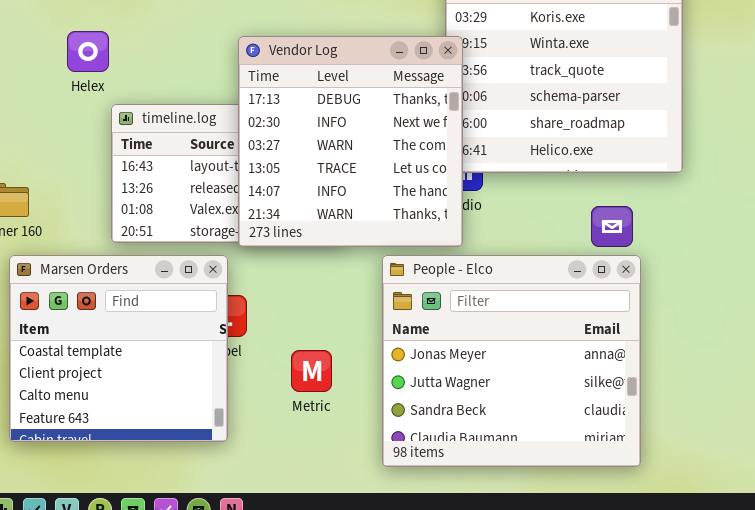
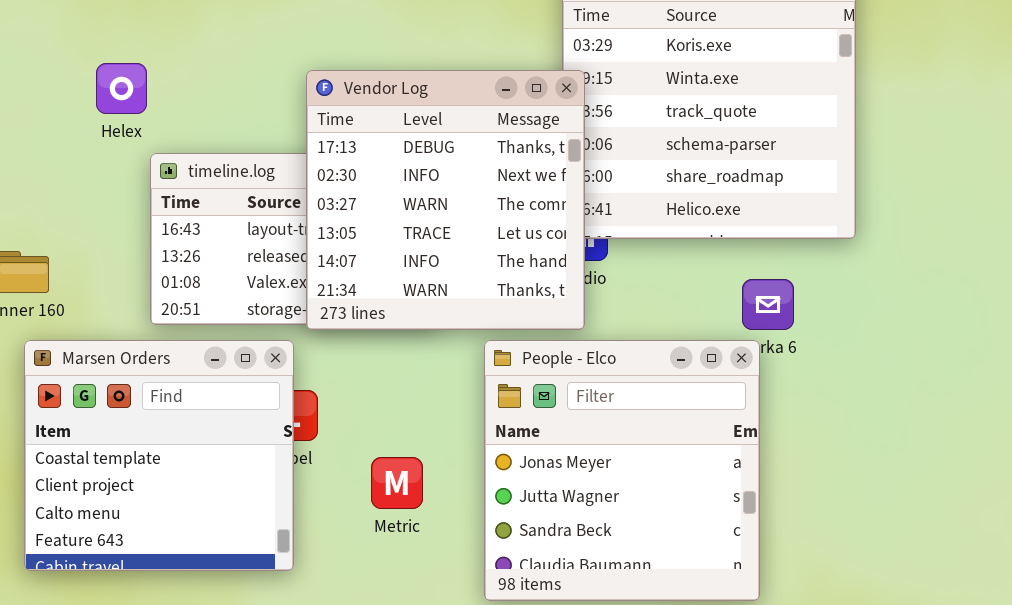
People - Elco: [382,255,641,467] -> [484,340,760,601], resized

